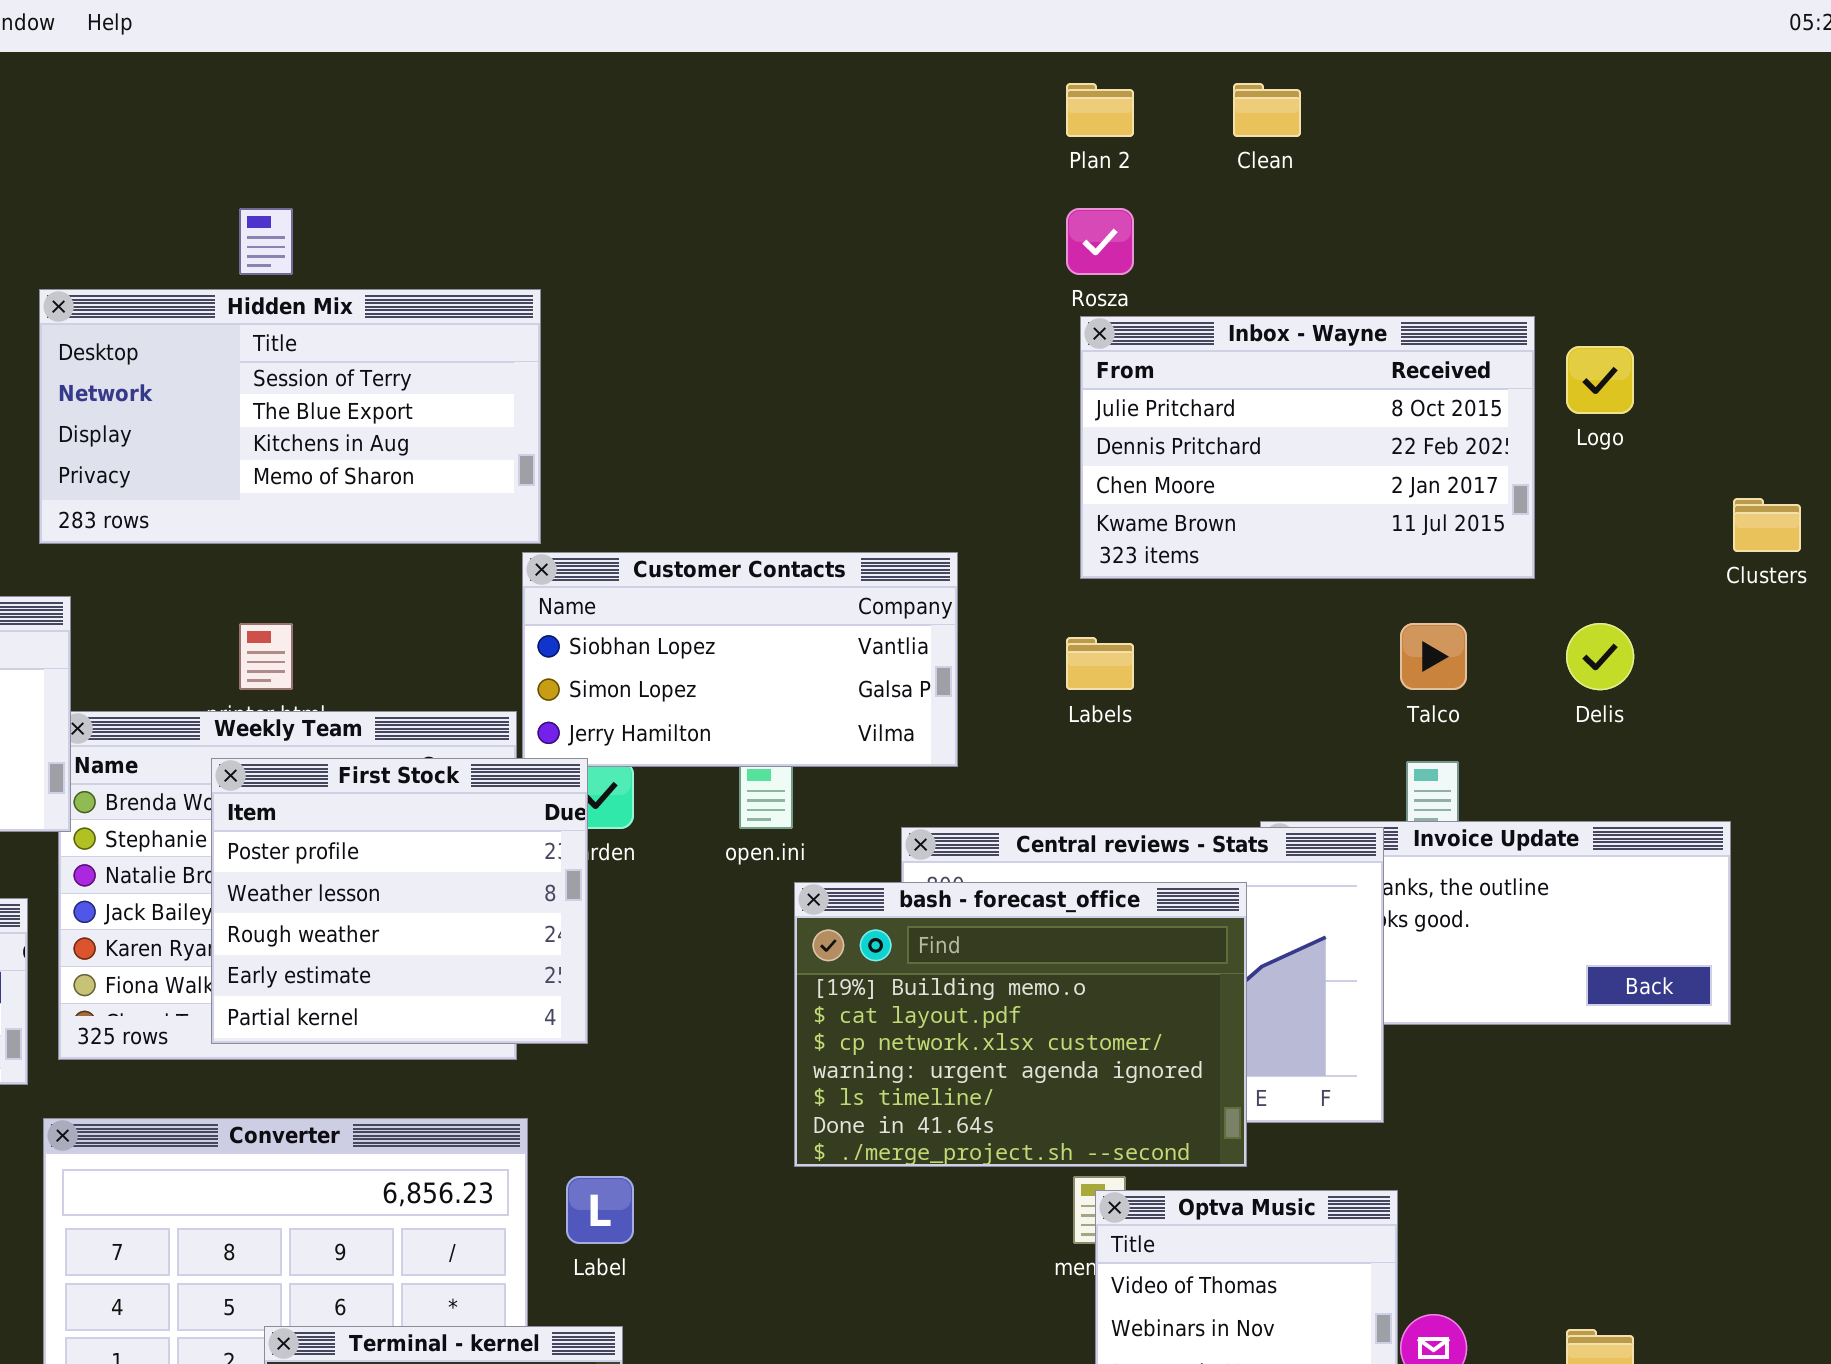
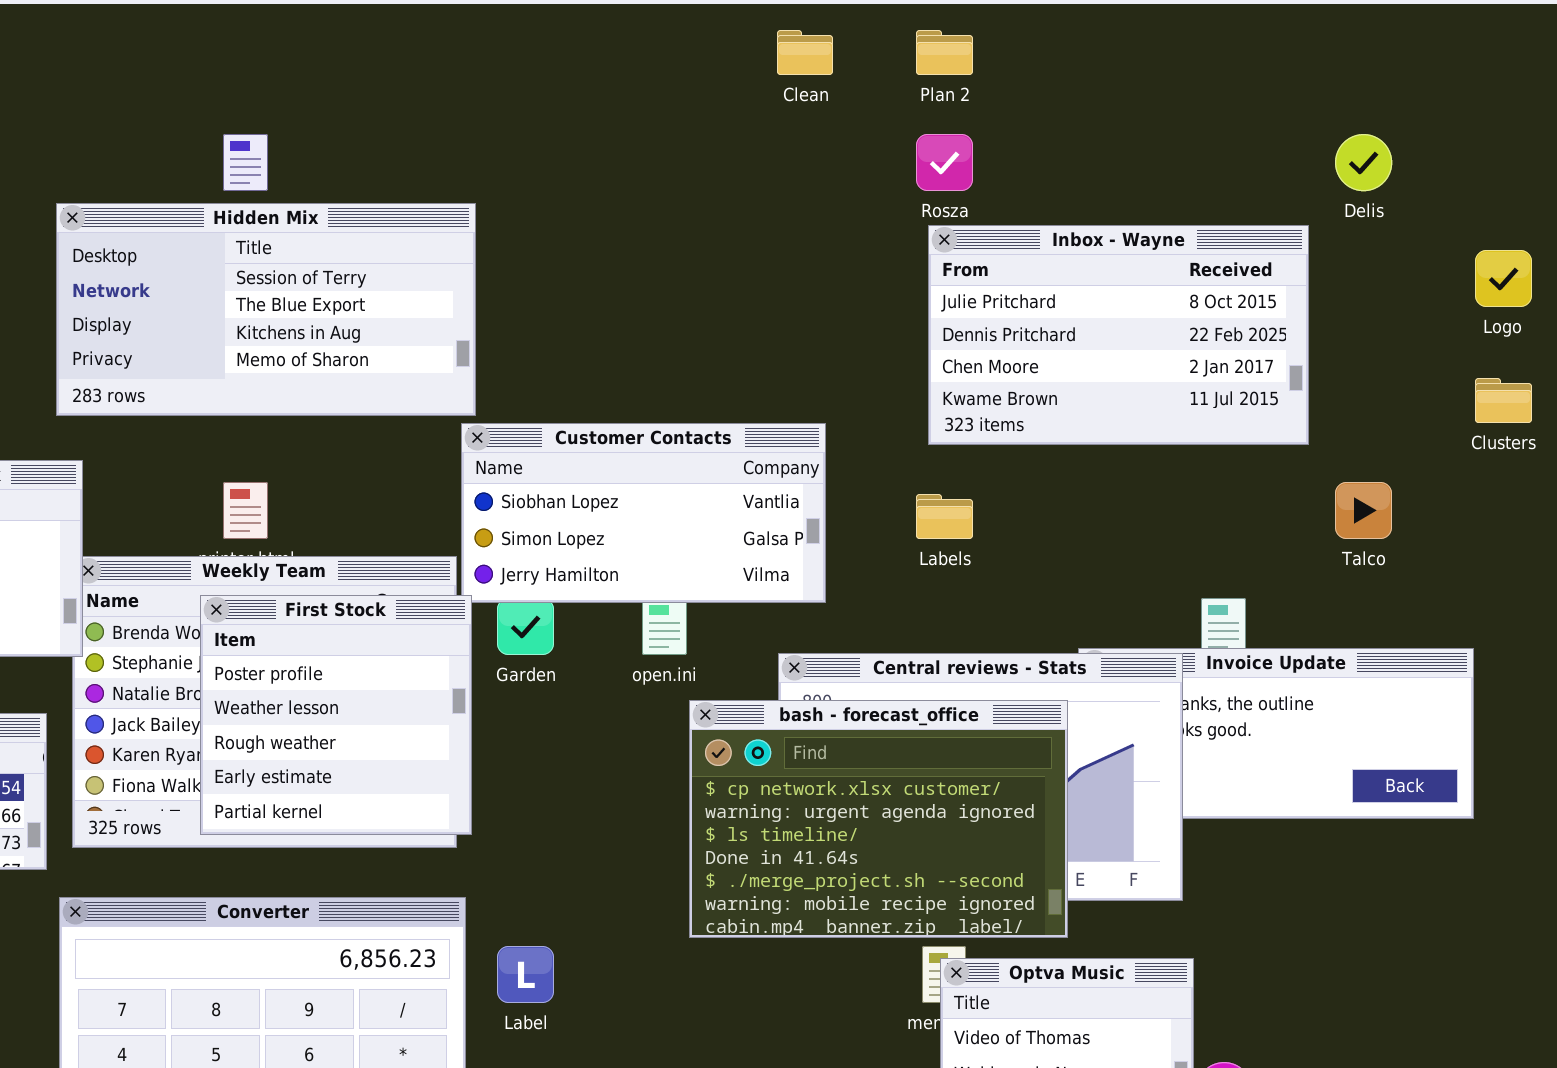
Clean: [1233,83,1301,137] -> [777,30,833,75], moved
Logo: [1566,346,1634,414] -> [1475,250,1532,307], moved
Talco: [1400,623,1467,690] -> [1335,482,1392,539], moved
Delis: [1566,623,1634,690] -> [1335,134,1392,191], moved
First Stock: [211,758,588,1044] -> [200,595,472,835], resized
bash - forecast_office: [794,882,1247,1167] -> [689,700,1068,938], scrolled down 2 rows

